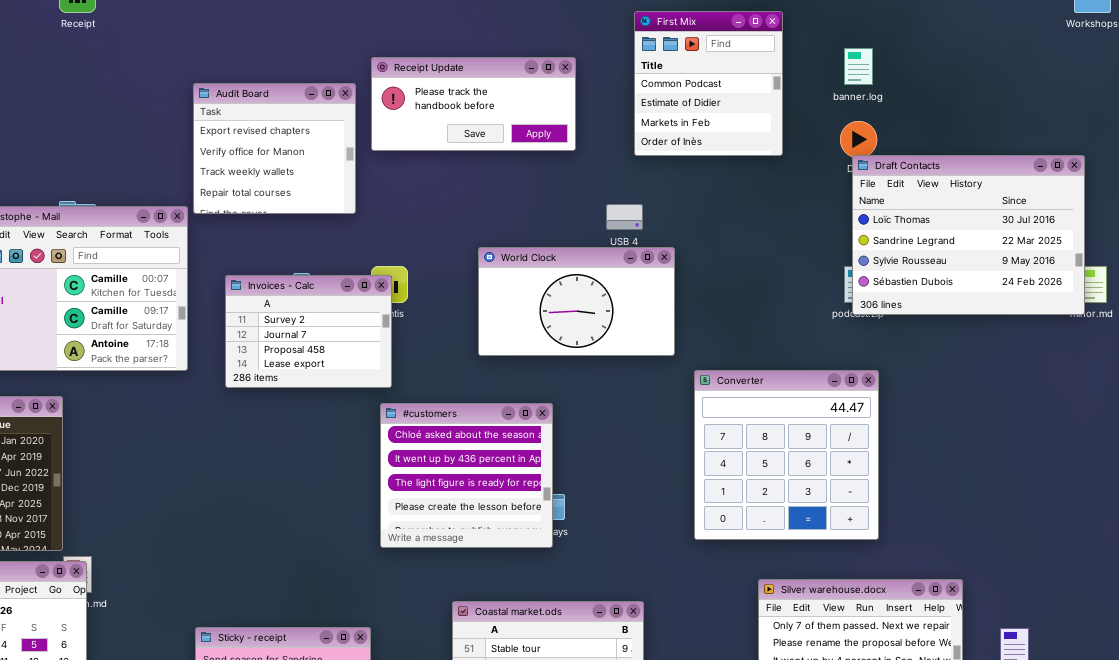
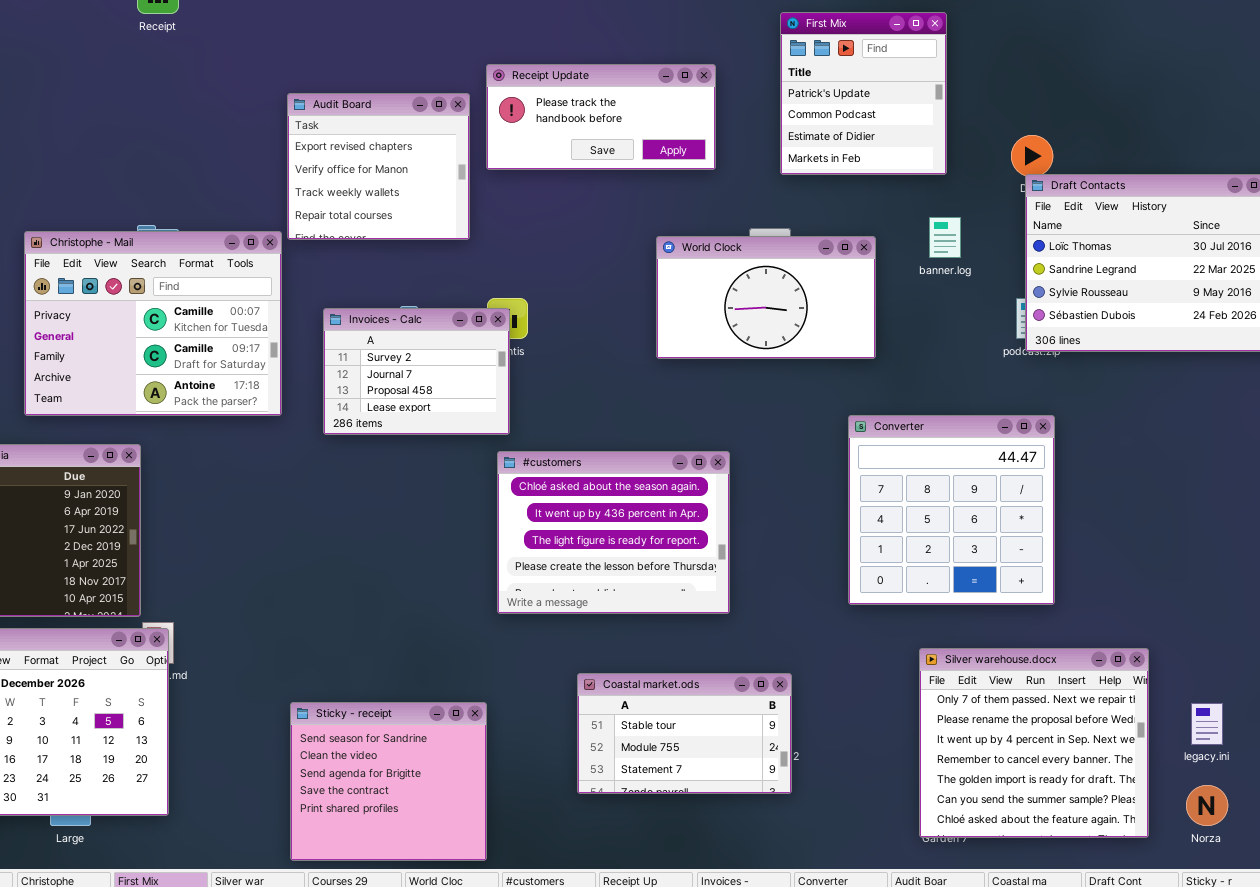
First Mix: [634,11,783,156] -> [780,12,947,175], scrolled up 1 row
banner.log: [844,48,873,85] -> [929,217,961,258], moved
World Clock: [478,247,675,356] -> [656,236,876,359], moved
#customers: [380,403,553,548] -> [497,451,730,614], resized

